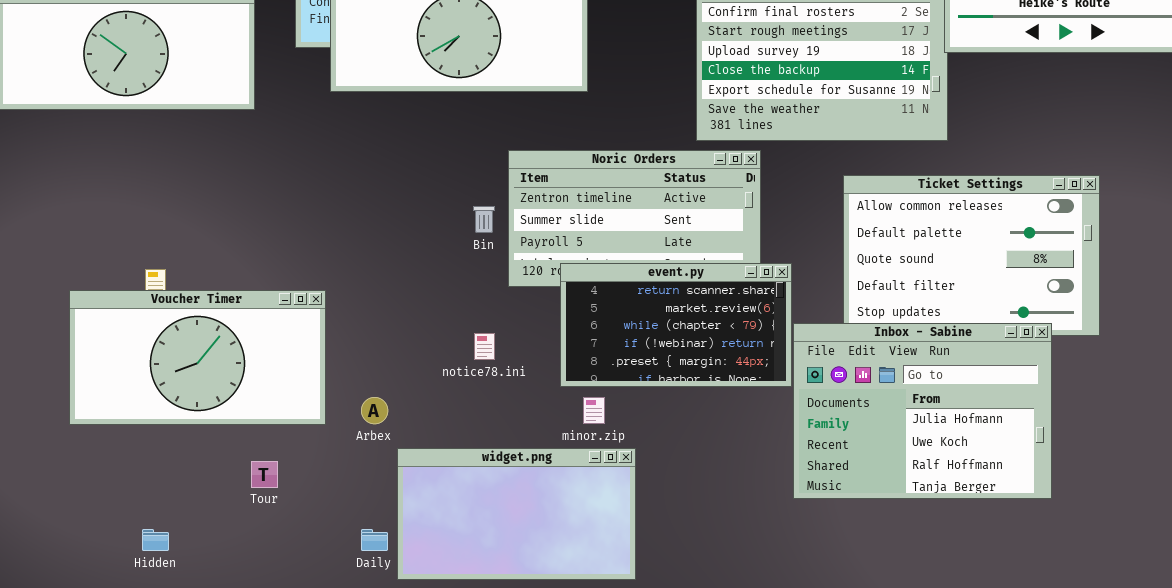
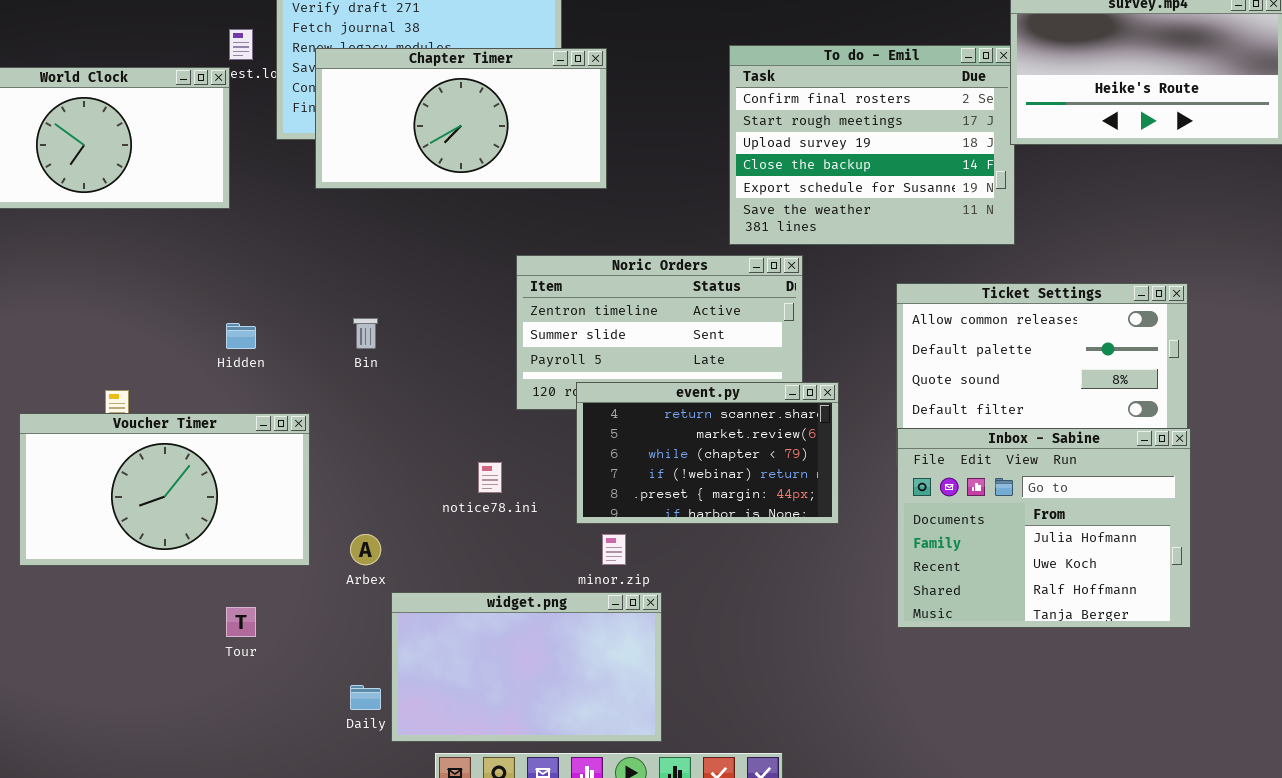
Bin: [473,206,495,233] -> [353,318,378,349], moved
Inbox - Sabine: [793,323,1052,499] -> [897,428,1191,628], moved
Hidden: [142,529,169,551] -> [226,323,256,349], moved

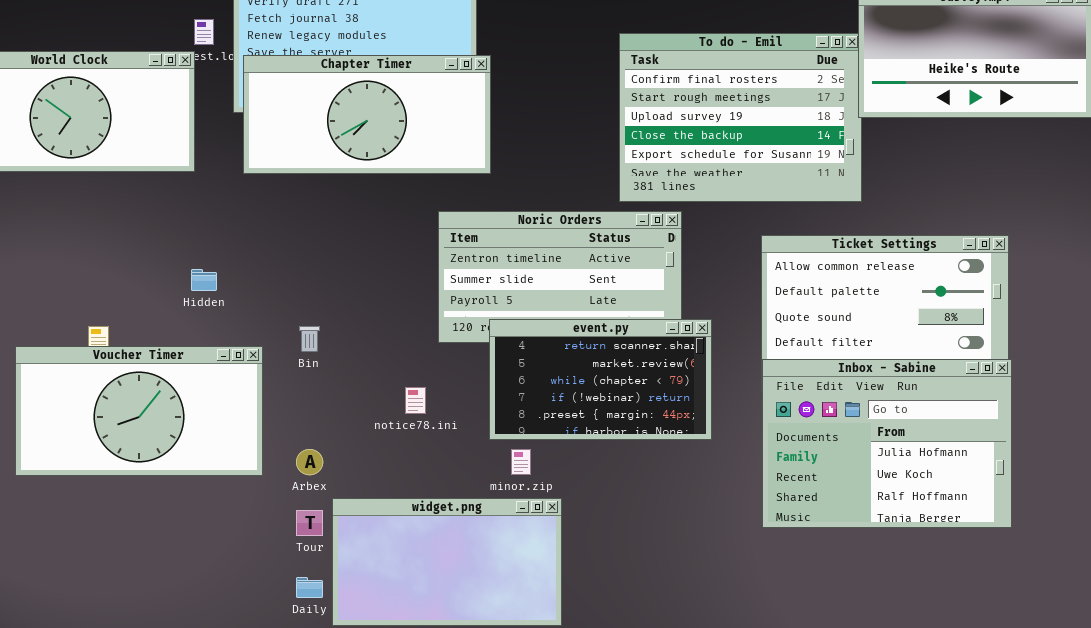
Chapter Timer: [315,48,607,189] -> [243,55,491,174], moved
Bin: [353,318,378,349] -> [299,326,320,352], moved
Tour: [226,607,256,637] -> [296,510,323,536], moved

